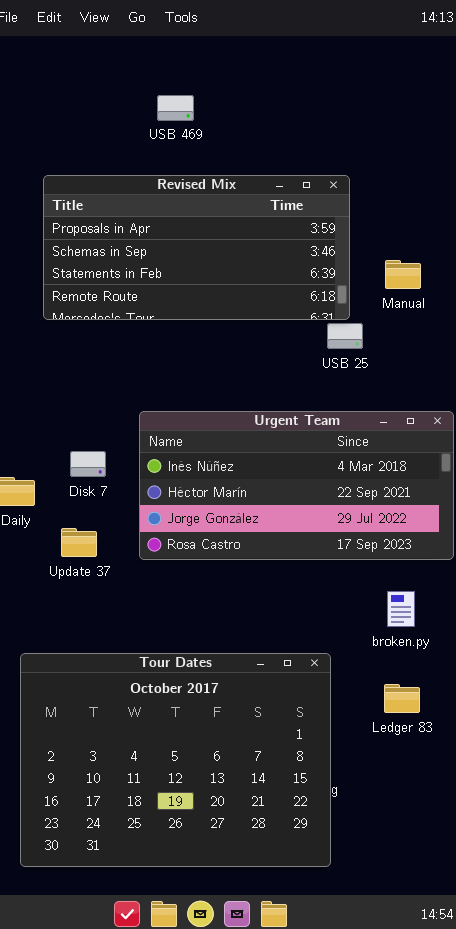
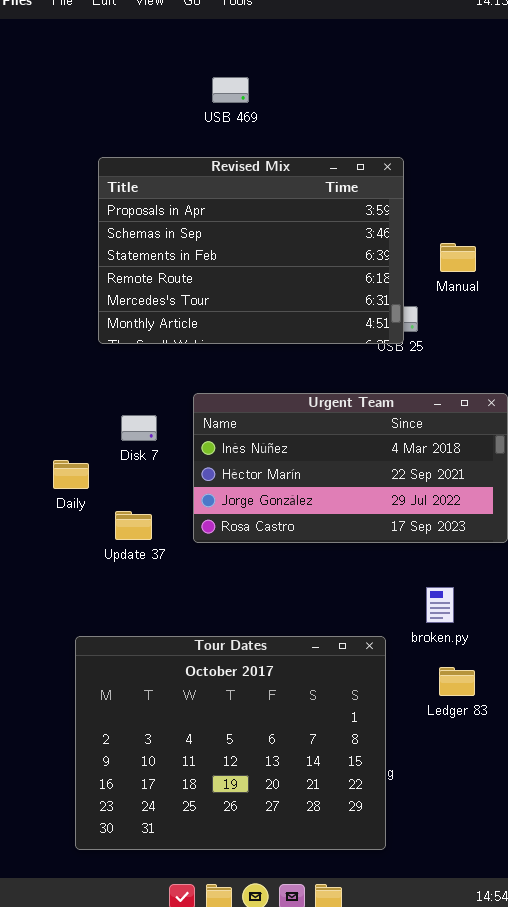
Revised Mix: [43,175,350,320] -> [98,157,404,344], resized
Disk 7: [70,451,106,477] -> [121,415,157,441], moved
broken.py: [387,591,415,627] -> [426,587,454,623], moved

